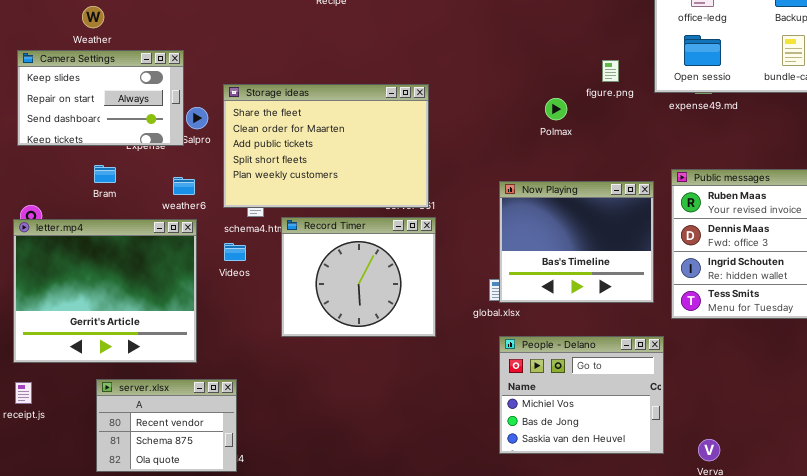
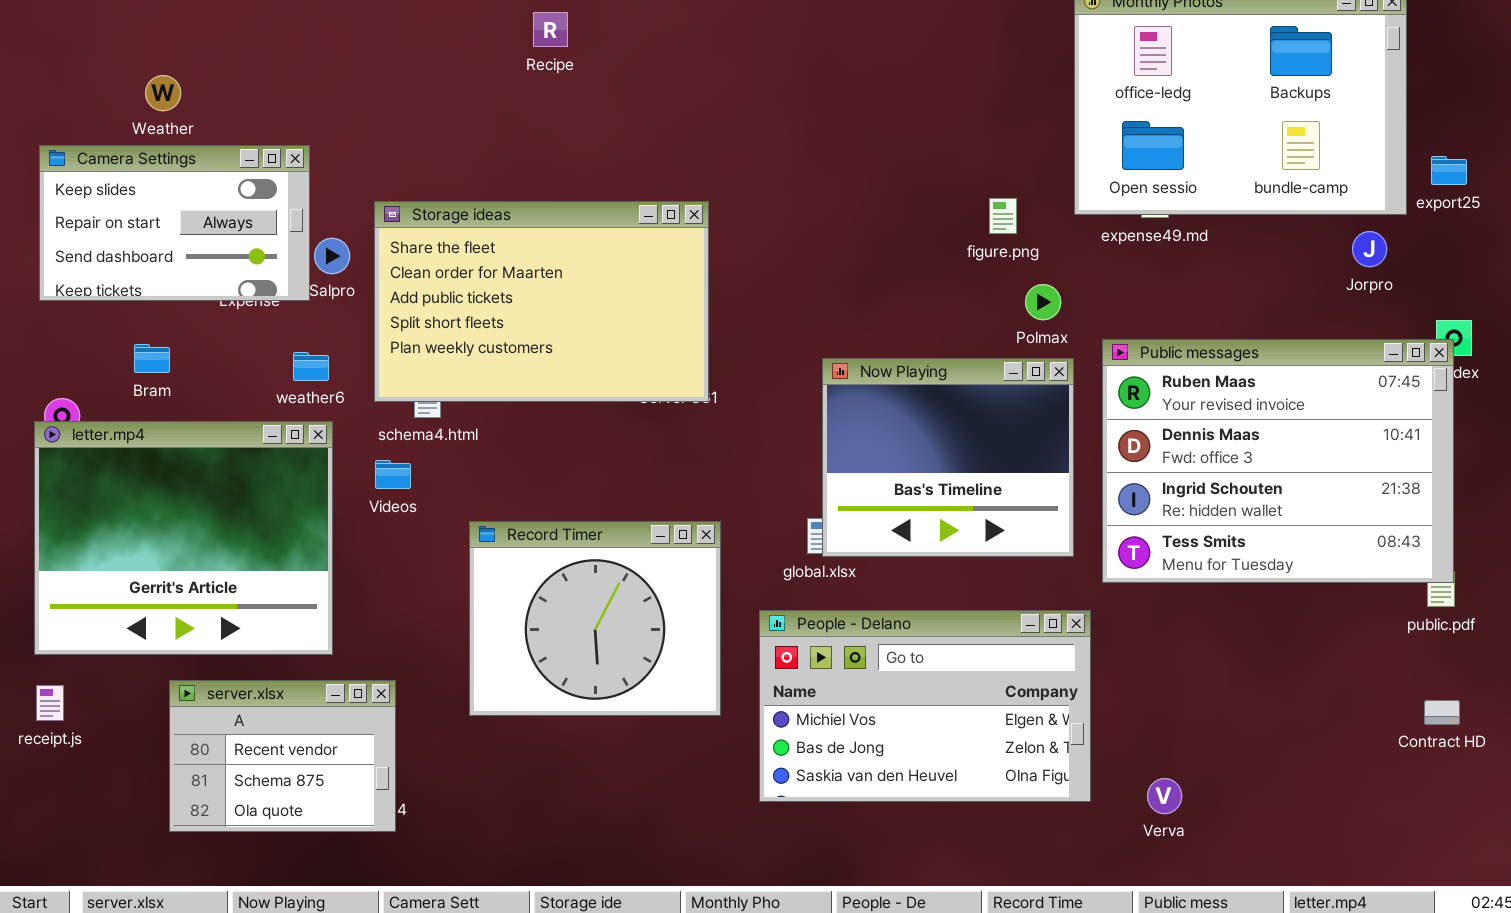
figure.png: [602,60,619,82] -> [989,198,1017,234], moved
Polmax: [545,98,567,120] -> [1025,284,1061,320], moved
Bram: [94,165,116,183] -> [134,344,170,373], moved
Record Timer: [281,217,436,337] -> [469,521,721,716], moved
People - Delano: [499,336,664,454] -> [759,610,1091,802], resized

